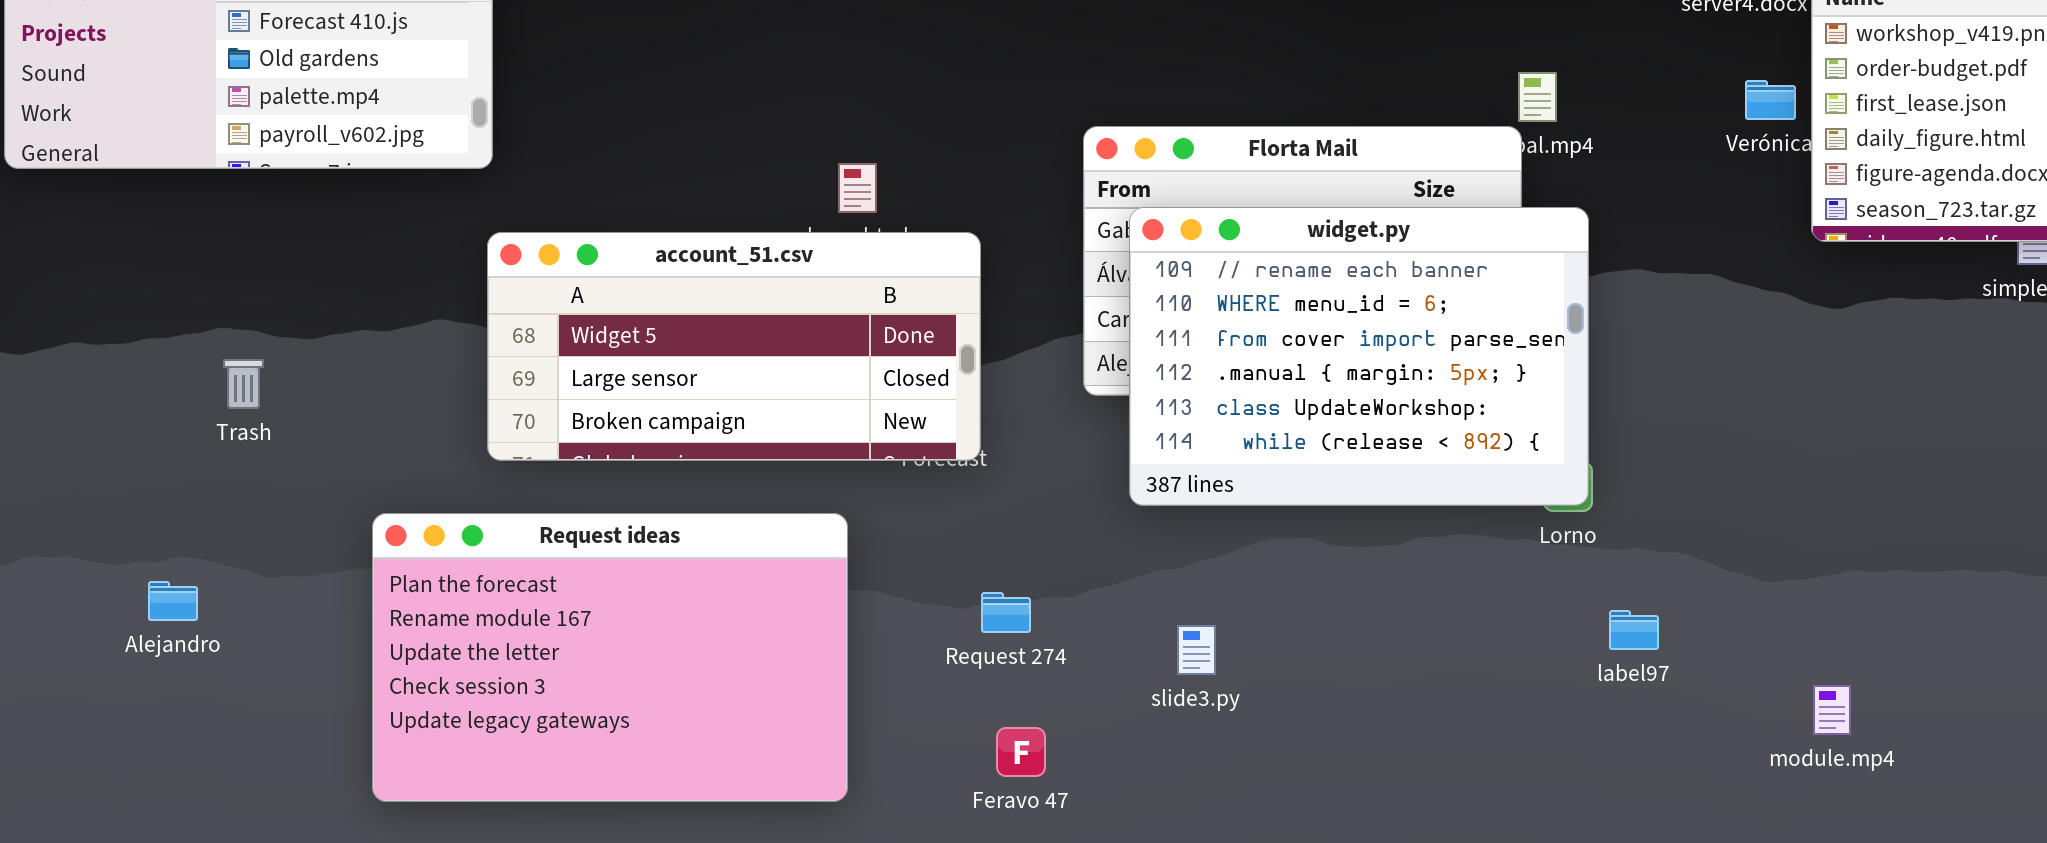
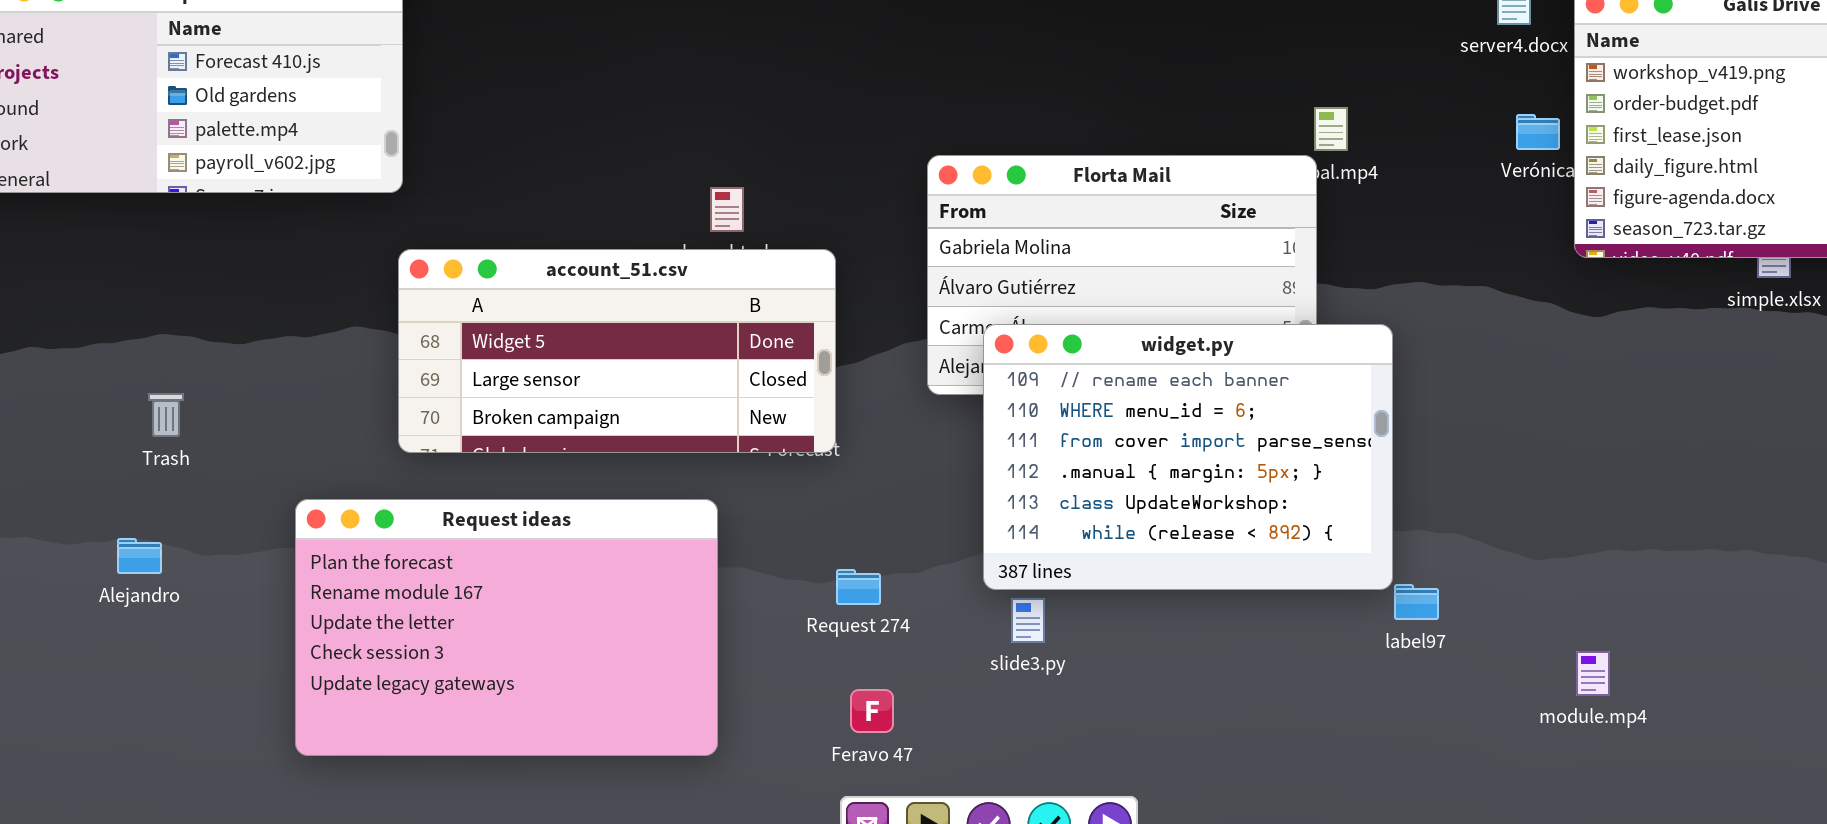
widget.py: [1129,207,1589,506] -> [983,324,1393,590], moved
Trash: [223,359,264,409] -> [148,393,184,437], moved
Alejandro: [148,581,198,621] -> [117,538,162,574], moved

